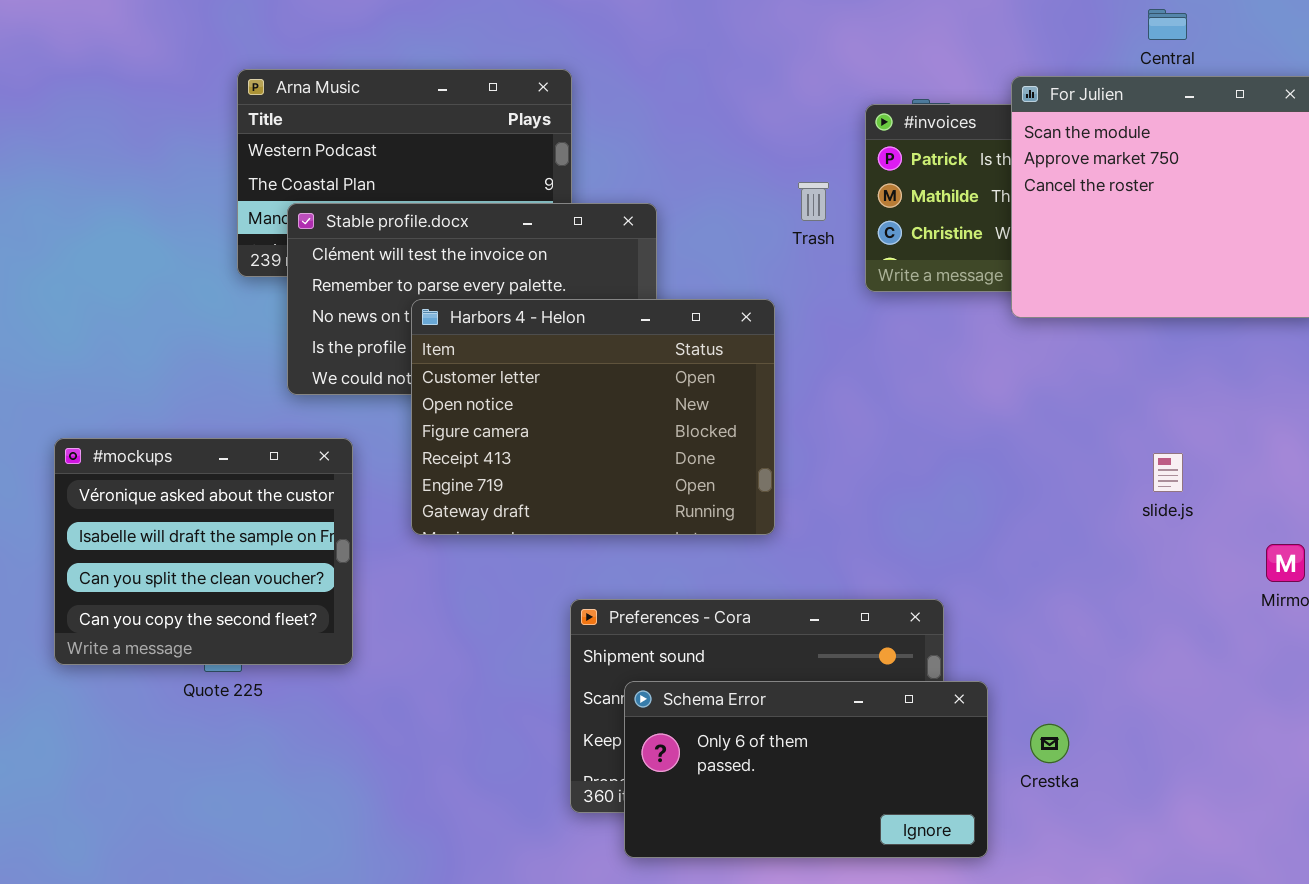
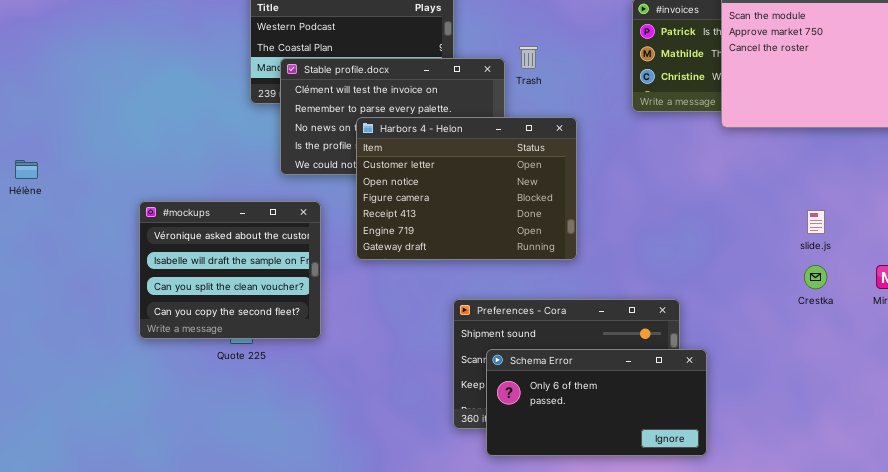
Trash: [798,182,829,221] -> [519,46,538,69], moved
Crestka: [1030,724,1069,763] -> [804,265,827,289], moved

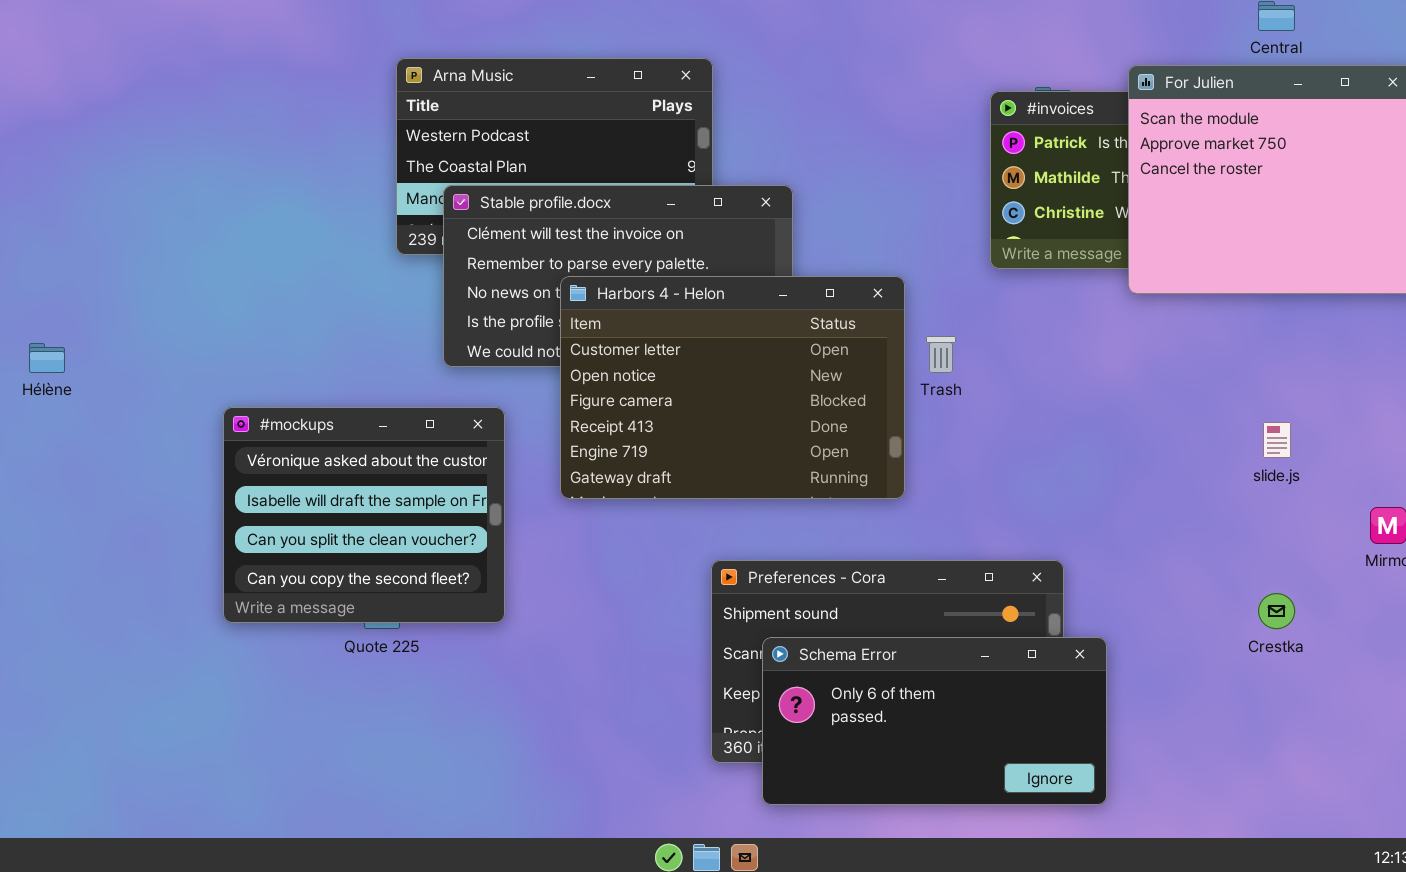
Trash: [519,46,538,69] -> [926,336,956,373], moved
Crestka: [804,265,827,289] -> [1258,593,1295,629], moved

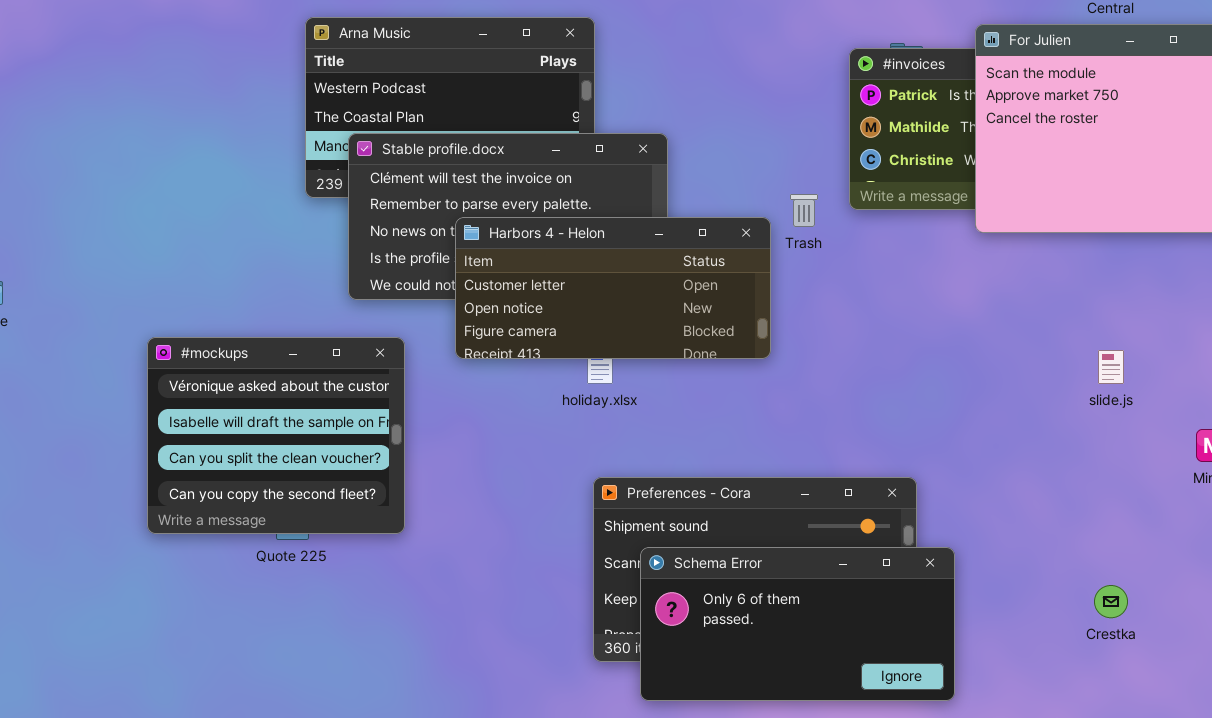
Harbors 4 - Helon: [560,276,905,499] -> [455,217,771,359], resized
Trash: [926,336,956,373] -> [790,194,818,227], moved
Crestka: [1258,593,1295,629] -> [1094,585,1128,618], moved

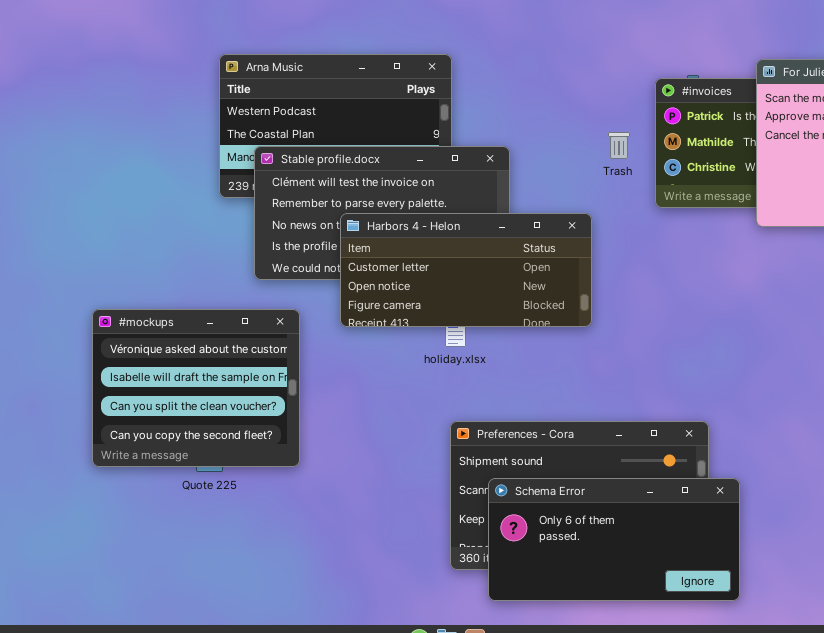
Trash: [790,194,818,227] -> [608,132,630,159], moved

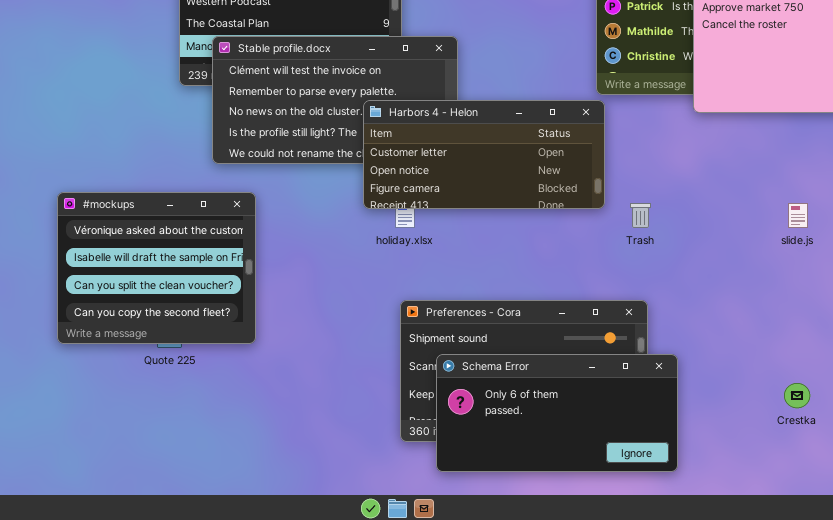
Trash: [608,132,630,159] -> [630,203,651,228], moved
Harbors 4 - Helon: [340,213,592,327] -> [363,100,605,209], moved

